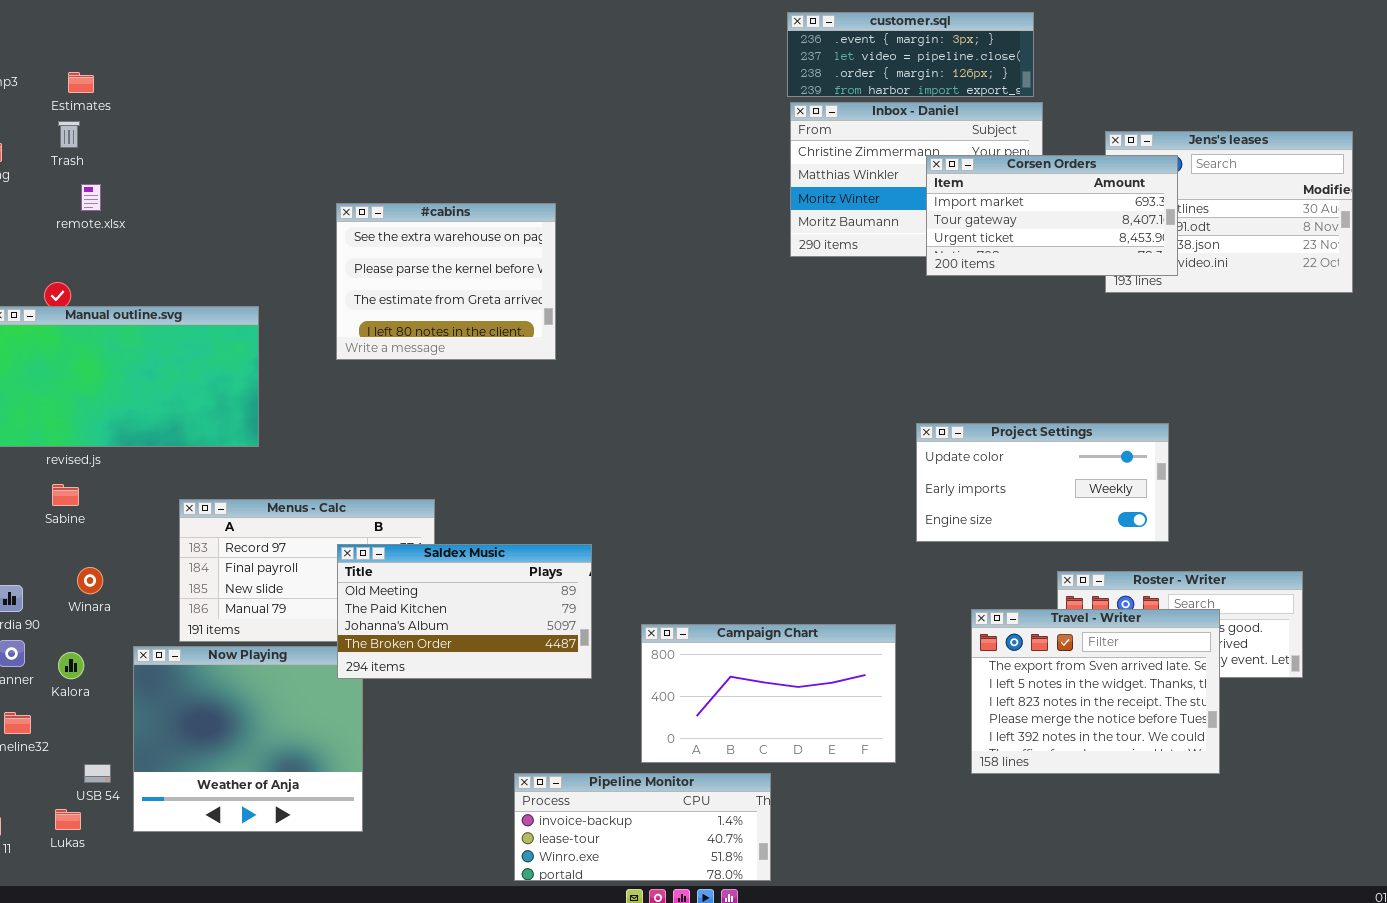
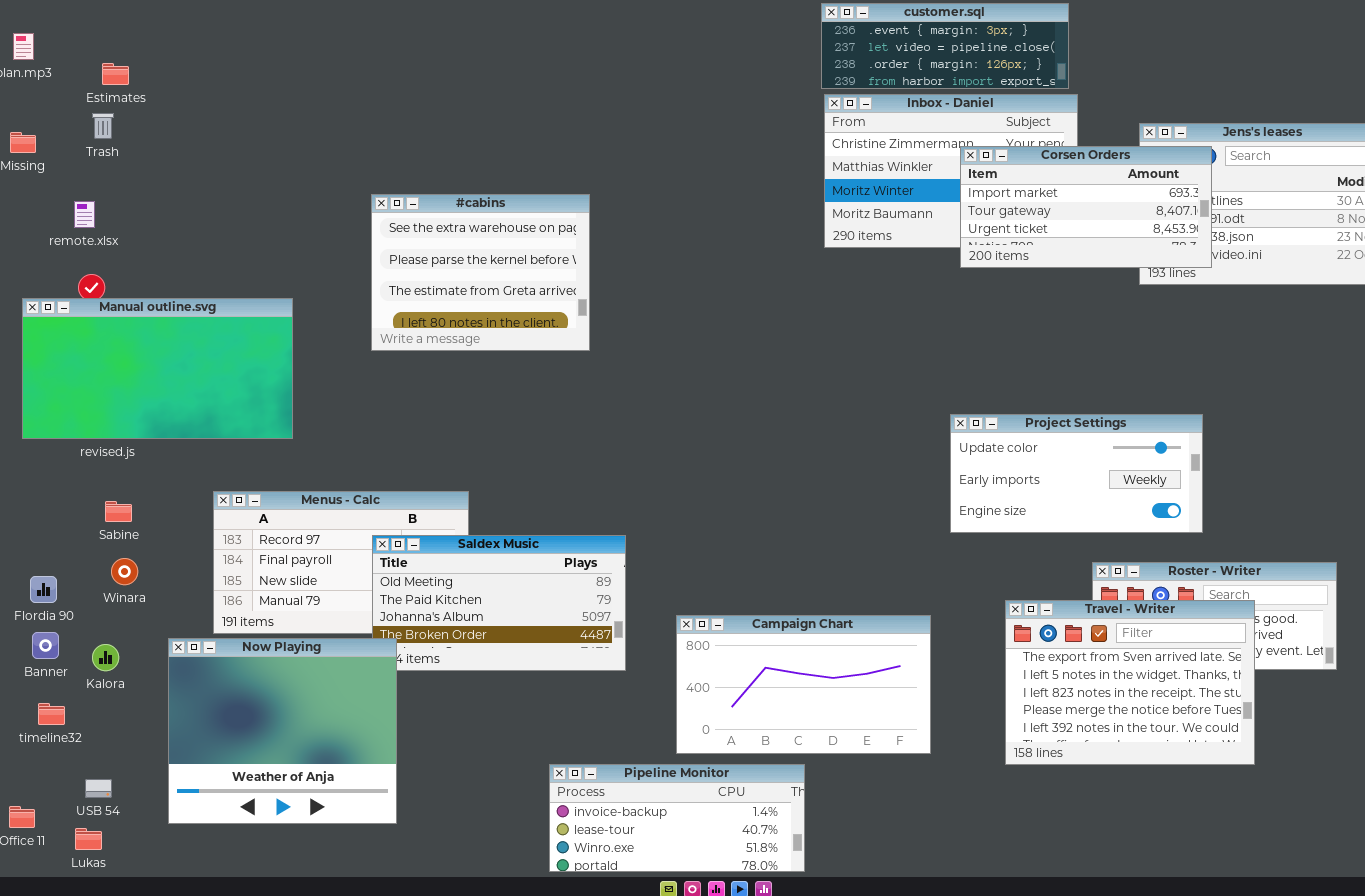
remote.xlsx: [81,184,101,211] -> [74,201,95,228], moved
Sabine: [52,484,79,506] -> [105,501,132,522], moved
Now Playing: [133,646,363,832] -> [168,638,397,824], raised
USB 54: [84,764,111,783] -> [85,779,112,798], moved
Lukas: [55,809,81,830] -> [75,828,102,850], moved

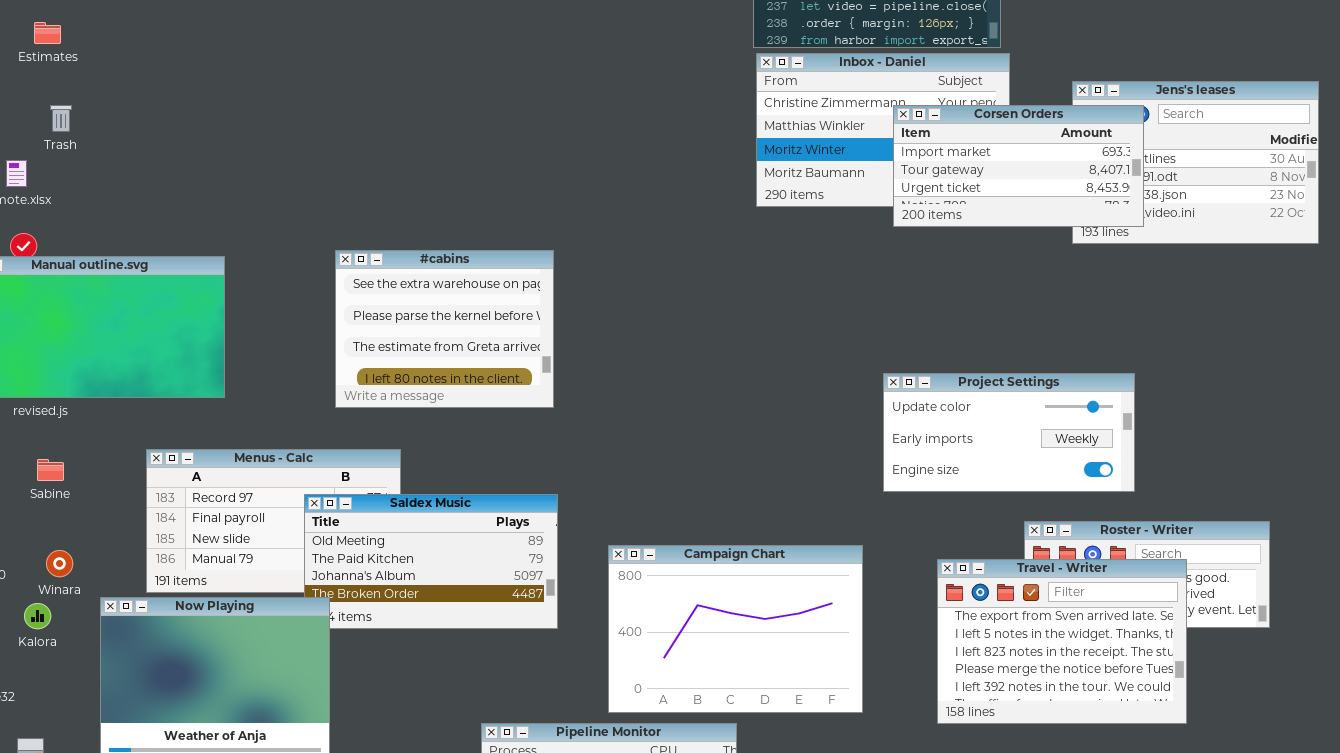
Trash: [92,113,114,139] -> [50,105,72,132], moved
#cabins: [371,194,590,351] -> [335,250,554,408], moved
Winara: [111,558,138,585] -> [46,550,73,577], moved
Campaign Chart: [676,615,931,754] -> [608,545,863,713], resized

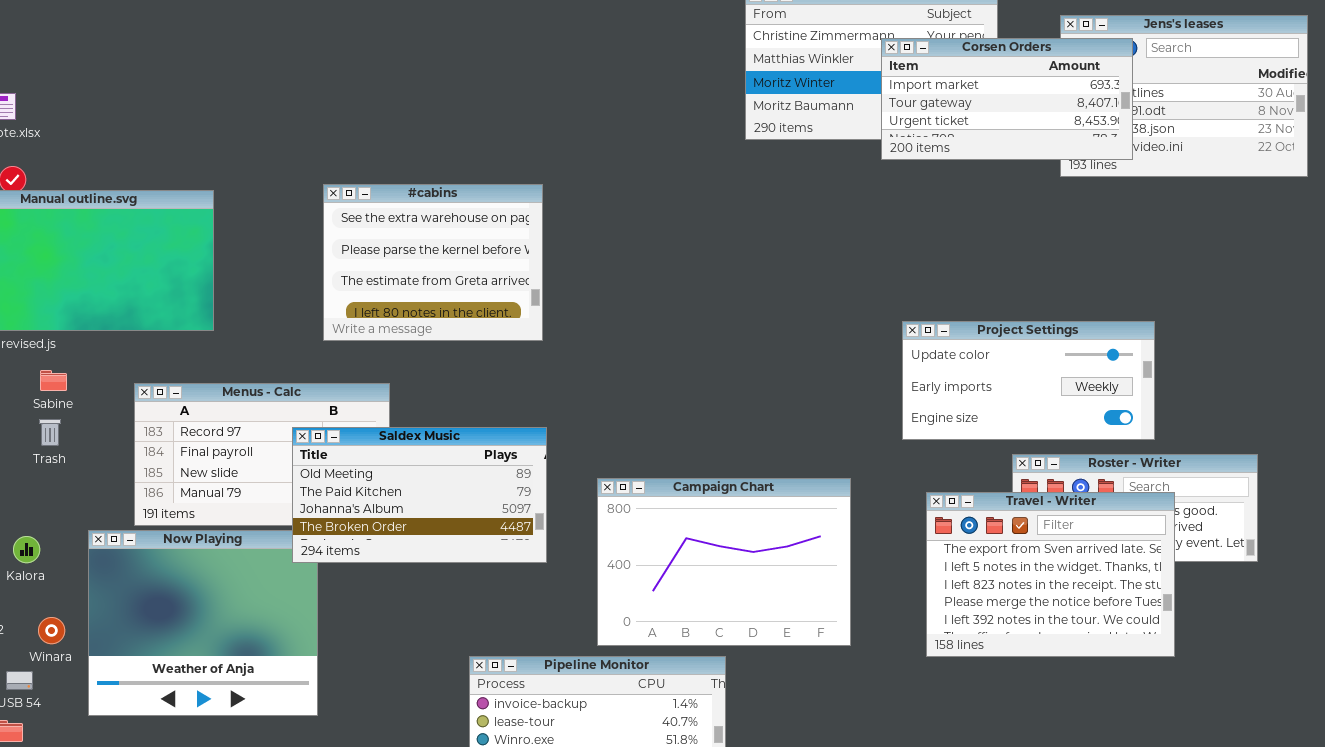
Trash: [50,105,72,132] -> [39,419,61,446], moved
Project Settings: [883,373,1135,492] -> [902,321,1155,440], moved
Sabine: [37,459,64,481] -> [40,370,67,391], moved
Saldex Music: [304,494,558,629] -> [292,427,547,563], raised
Winara: [46,550,73,577] -> [38,617,65,644], moved

